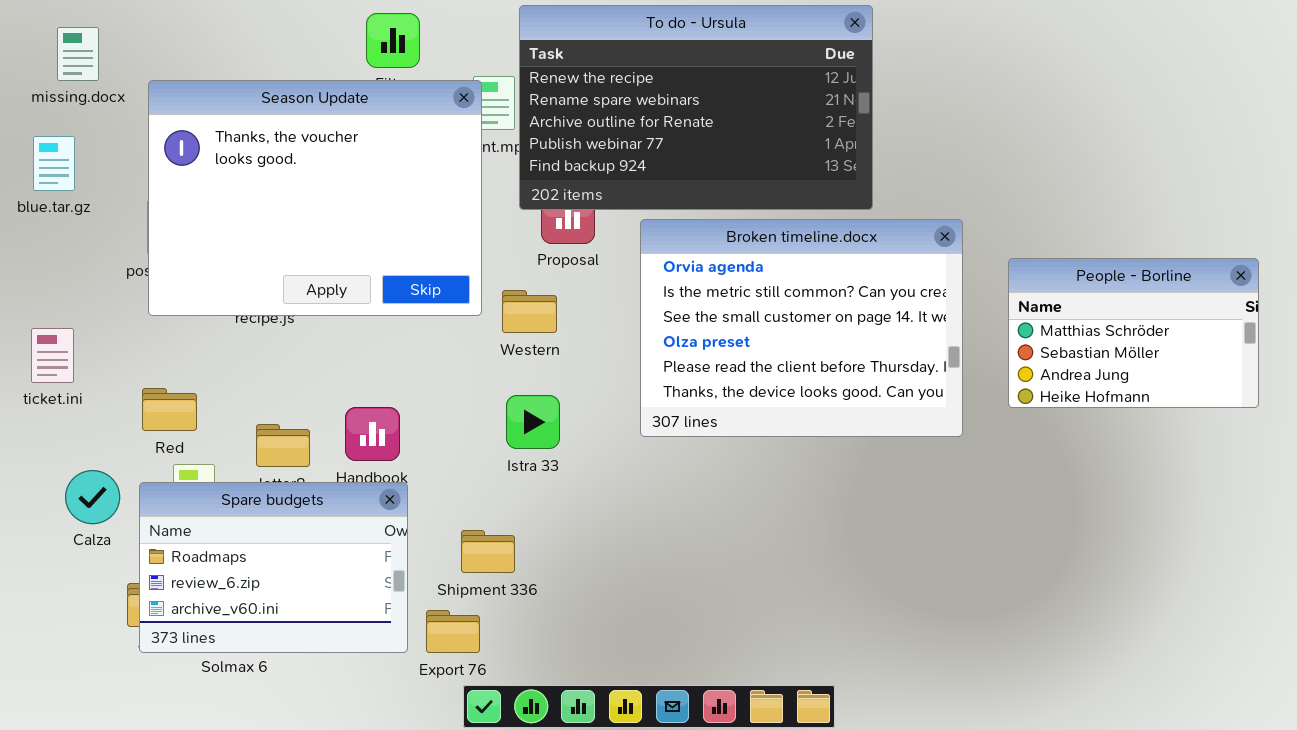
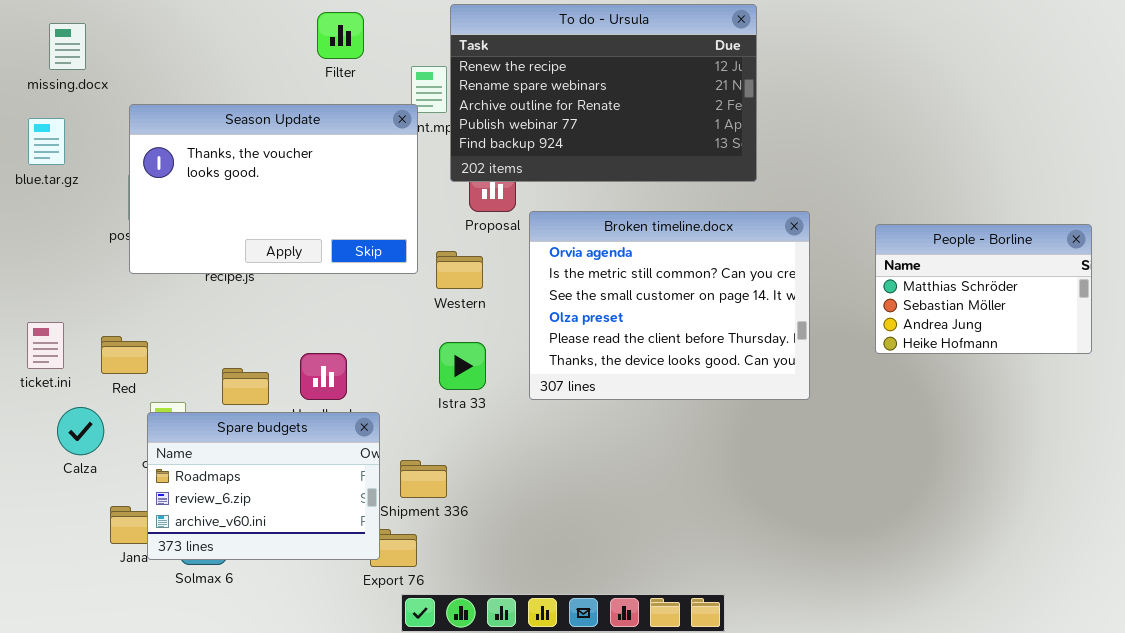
Season Update: [148,80,482,316] -> [129,104,418,274], resized
Broken timeline.docx: [640,219,963,437] -> [529,211,810,400], moved
ticket.ini: [31,328,74,383] -> [27,322,64,369], moved
Red: [142,388,197,431] -> [101,336,148,374], moved
Spare budgets: [139,482,408,653] -> [147,412,380,560], moved

